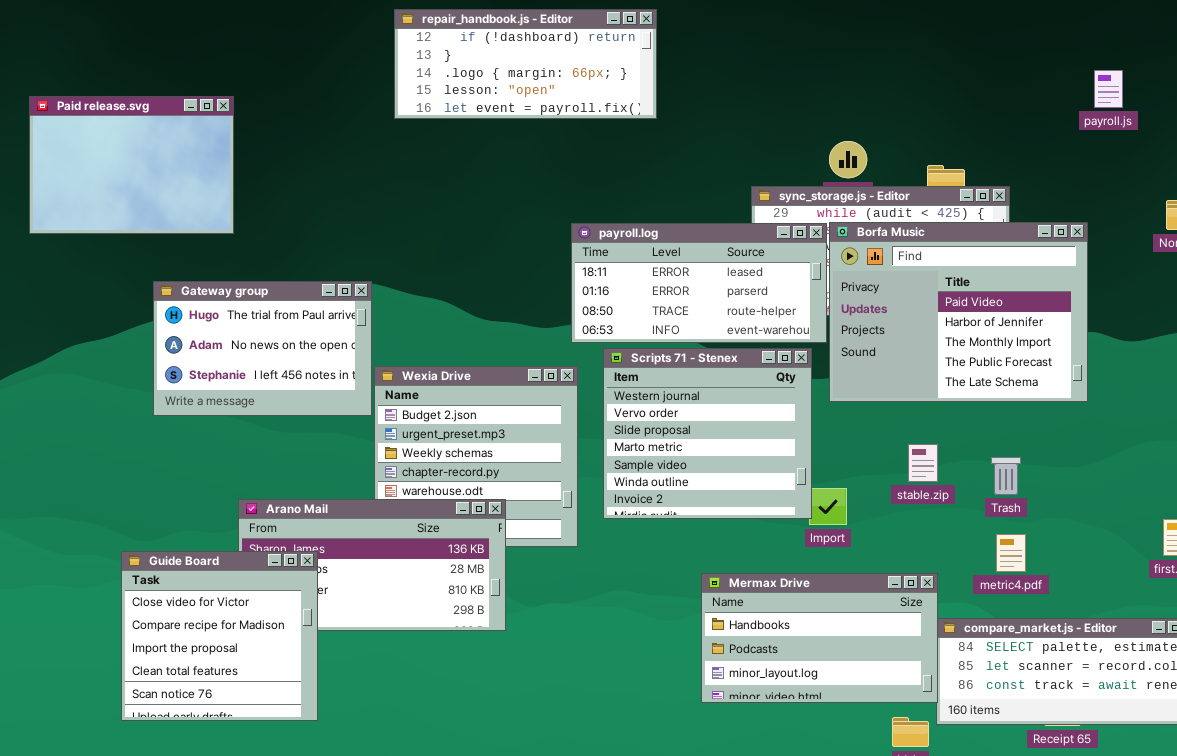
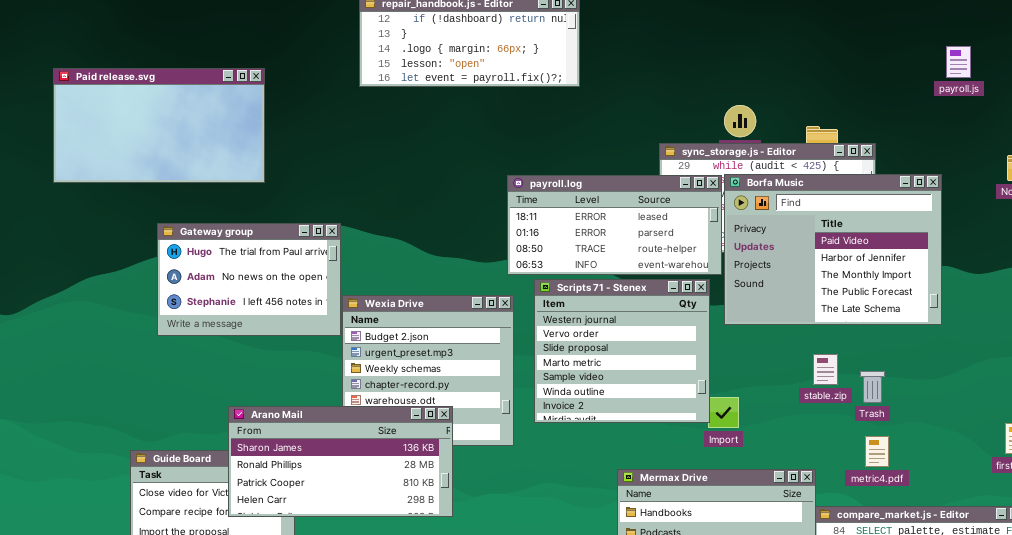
Paid release.svg: [29,96,234,234] -> [53,68,265,183], resized
stable.zip: [908,444,938,482] -> [813,354,838,385], moved
Arano Mail: [238,499,506,631] -> [228,406,453,517], raised

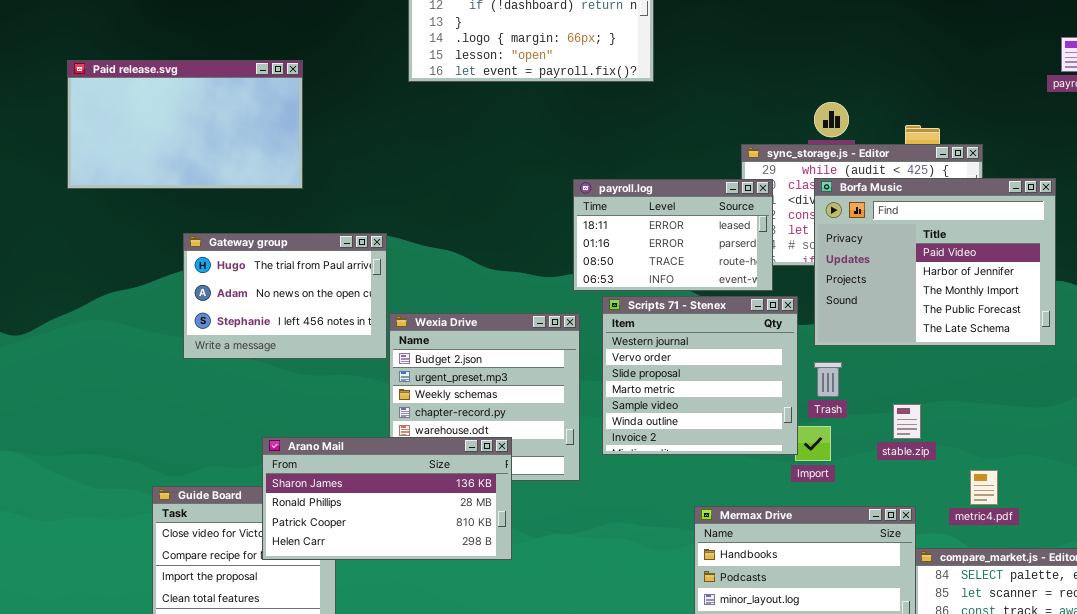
payroll.log: [507,175,722,275] -> [573,179,773,291], resized
stable.zip: [813,354,838,385] -> [893,404,921,439], moved
Trash: [860,371,885,403] -> [814,362,842,397], moved

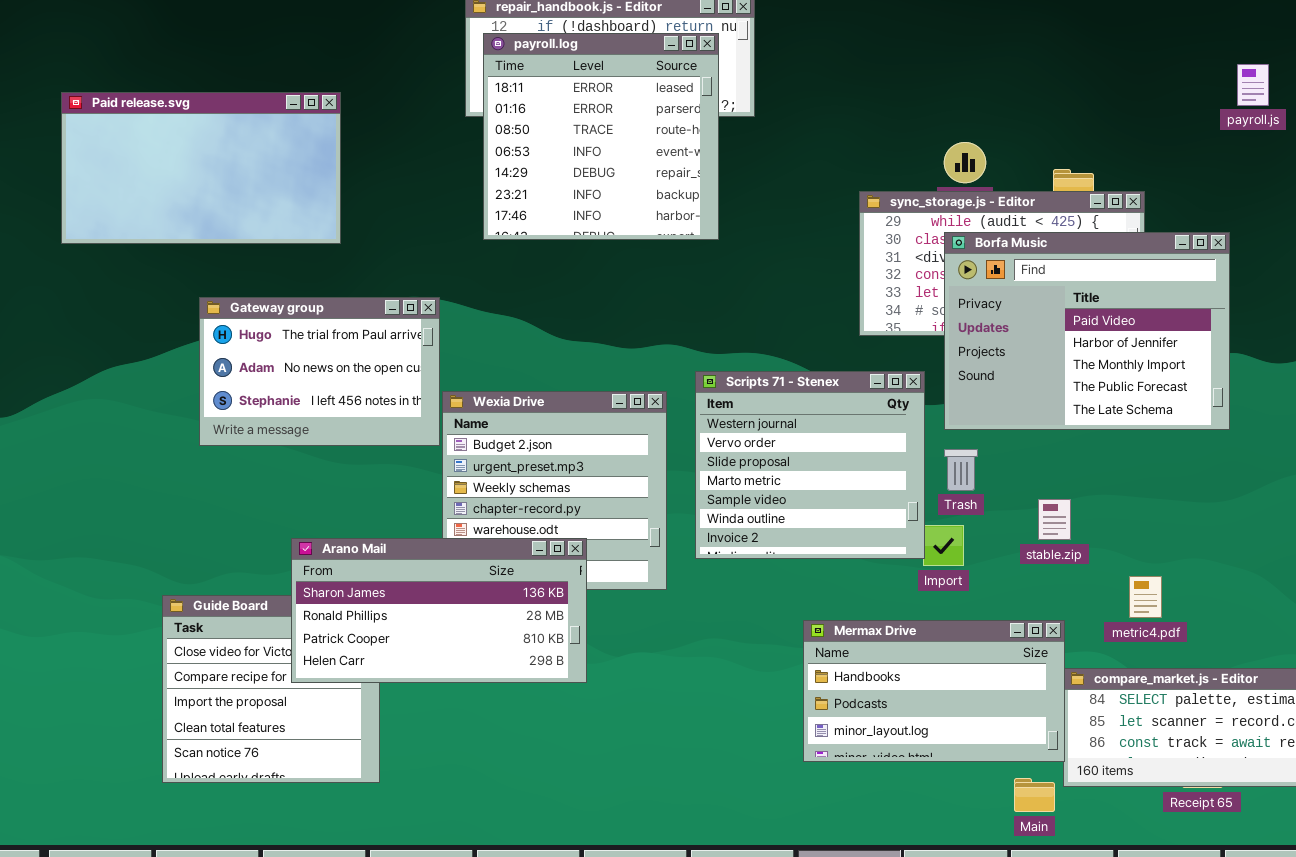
payroll.log: [573,179,773,291] -> [483,33,719,240], moved, resized

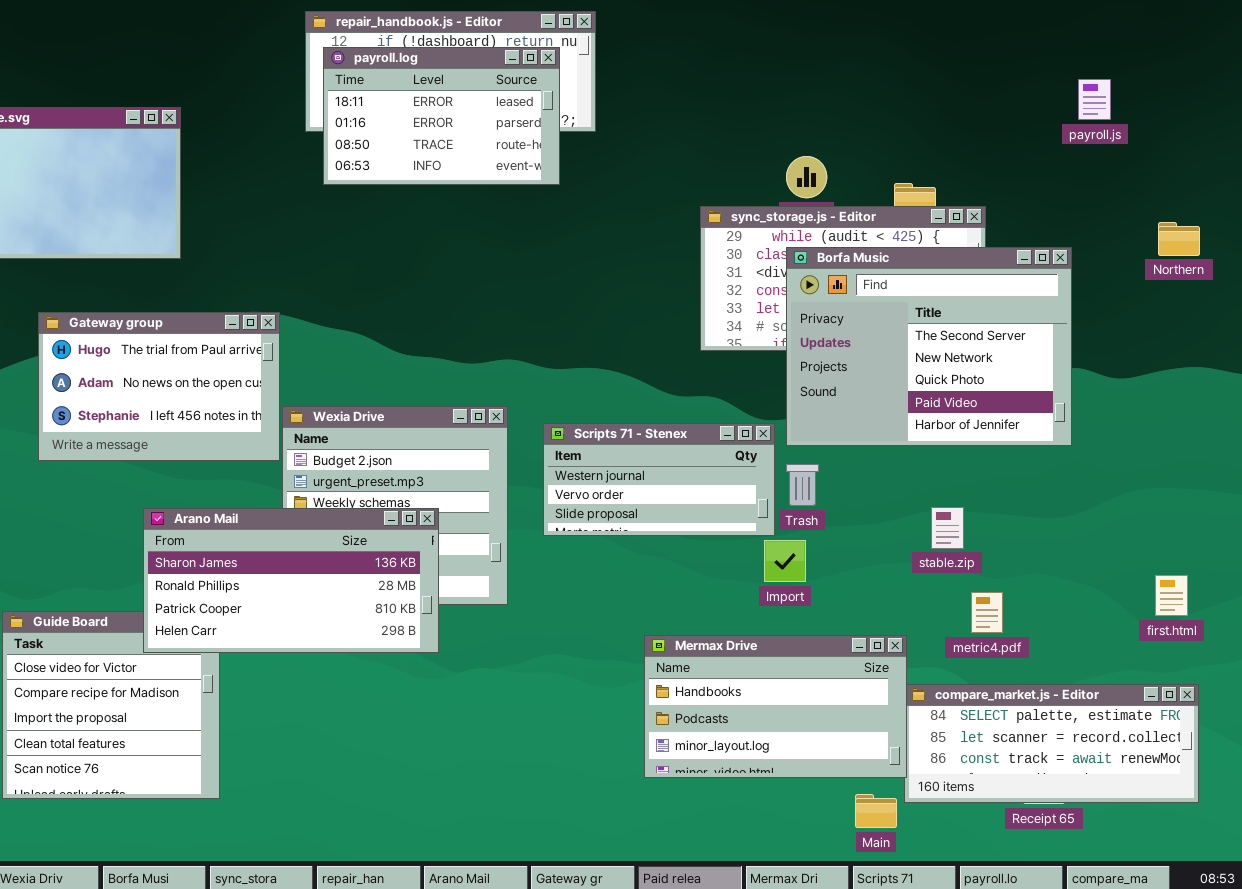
payroll.log: [483,33,719,240] -> [323,47,560,185], resized
Borfa Music: [944,232,1230,430] -> [786,247,1072,446], scrolled up 3 rows
Scripts 71 - Stenex: [695,371,925,559] -> [543,423,775,536], moved, resized
stable.zip: [1038,499,1071,540] -> [931,507,964,549], moved
Arano Mail: [291,538,587,683] -> [143,508,439,653], moved

